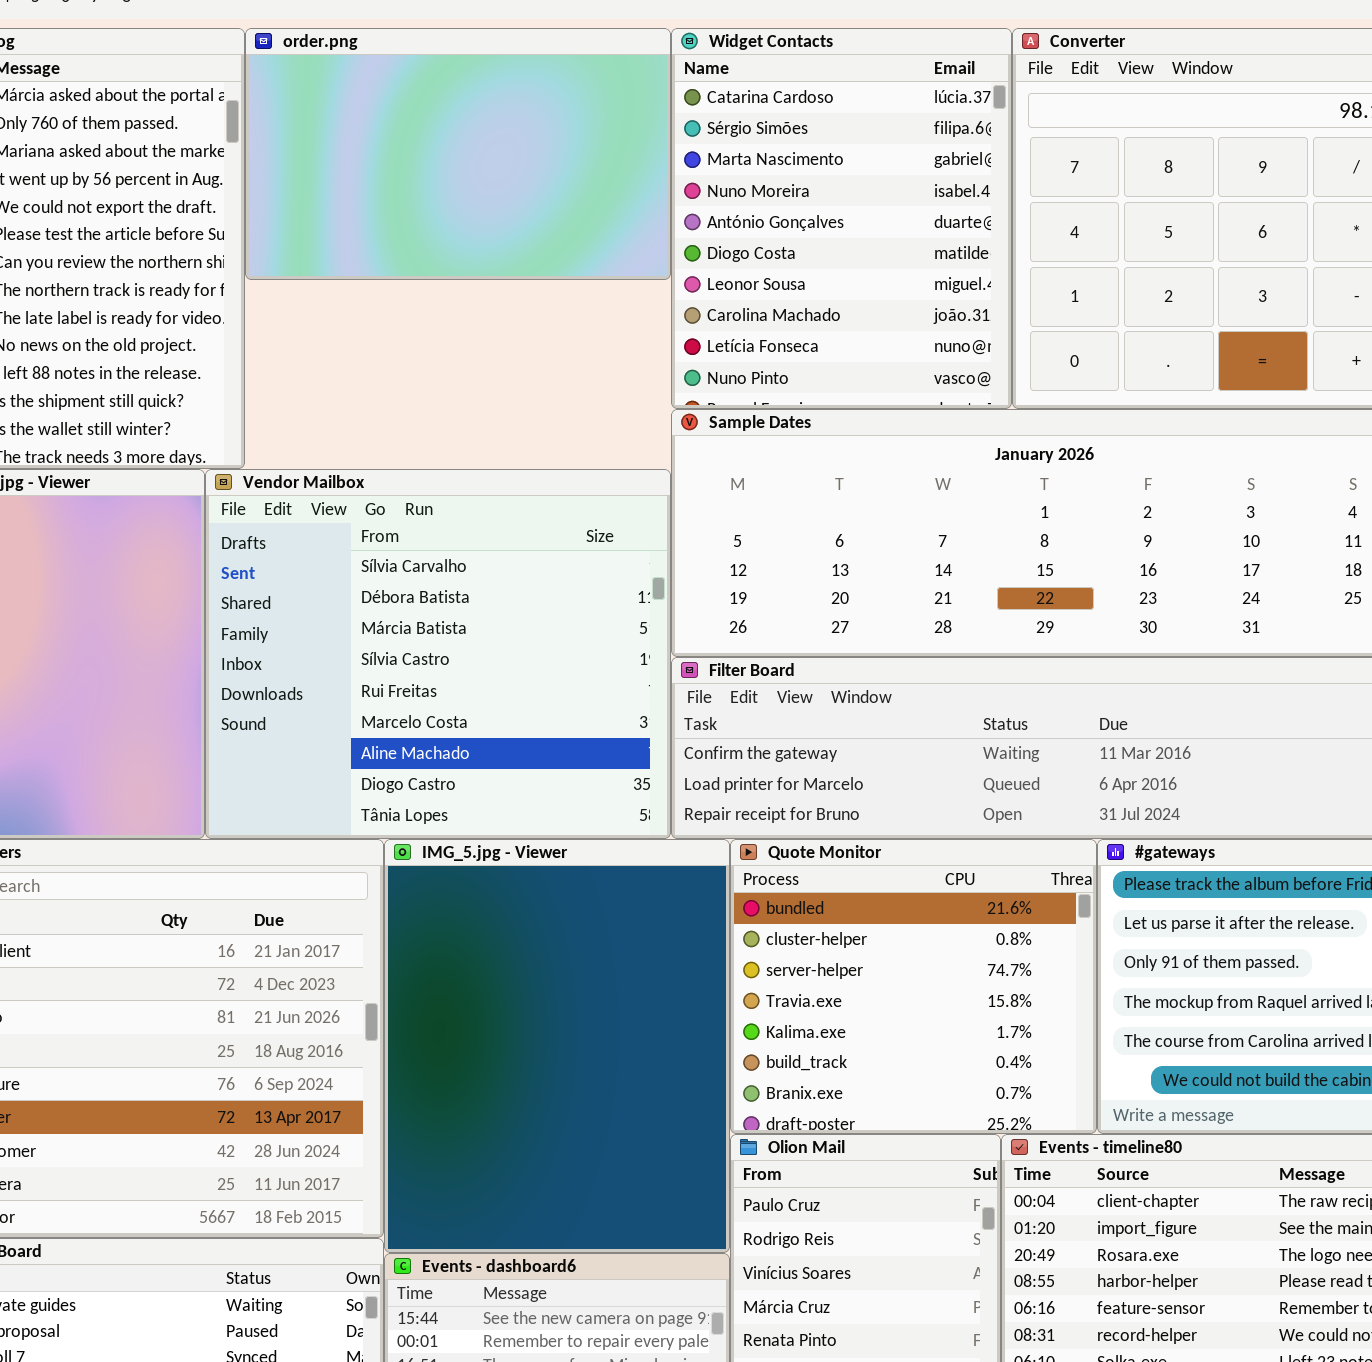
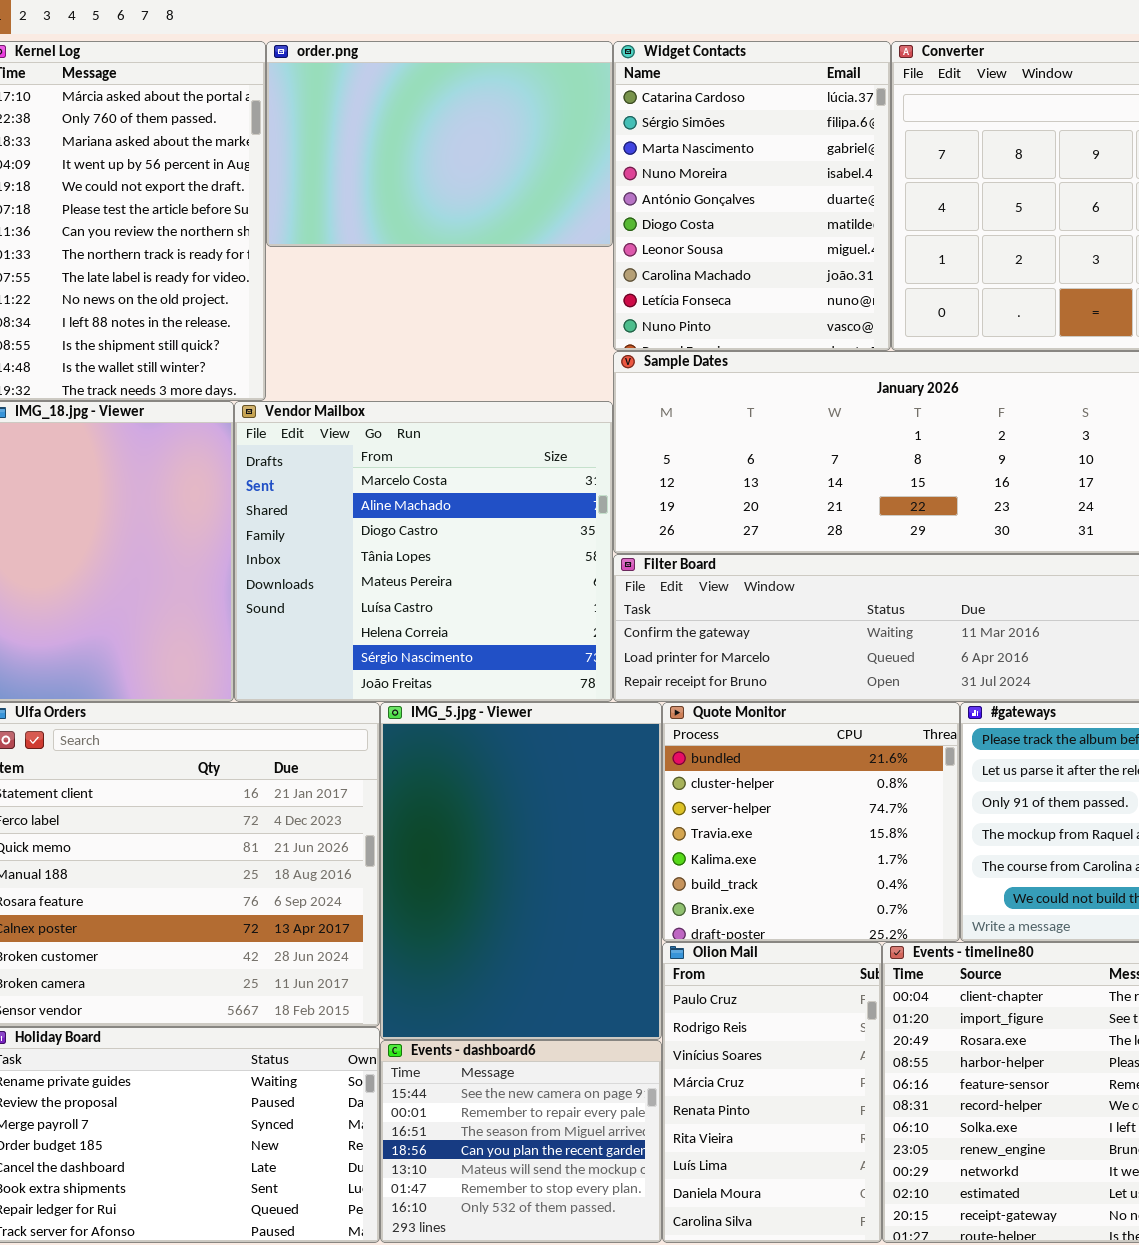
Vendor Mailbox: [205,469,671,839] -> [234,401,613,702], scrolled down 5 rows

